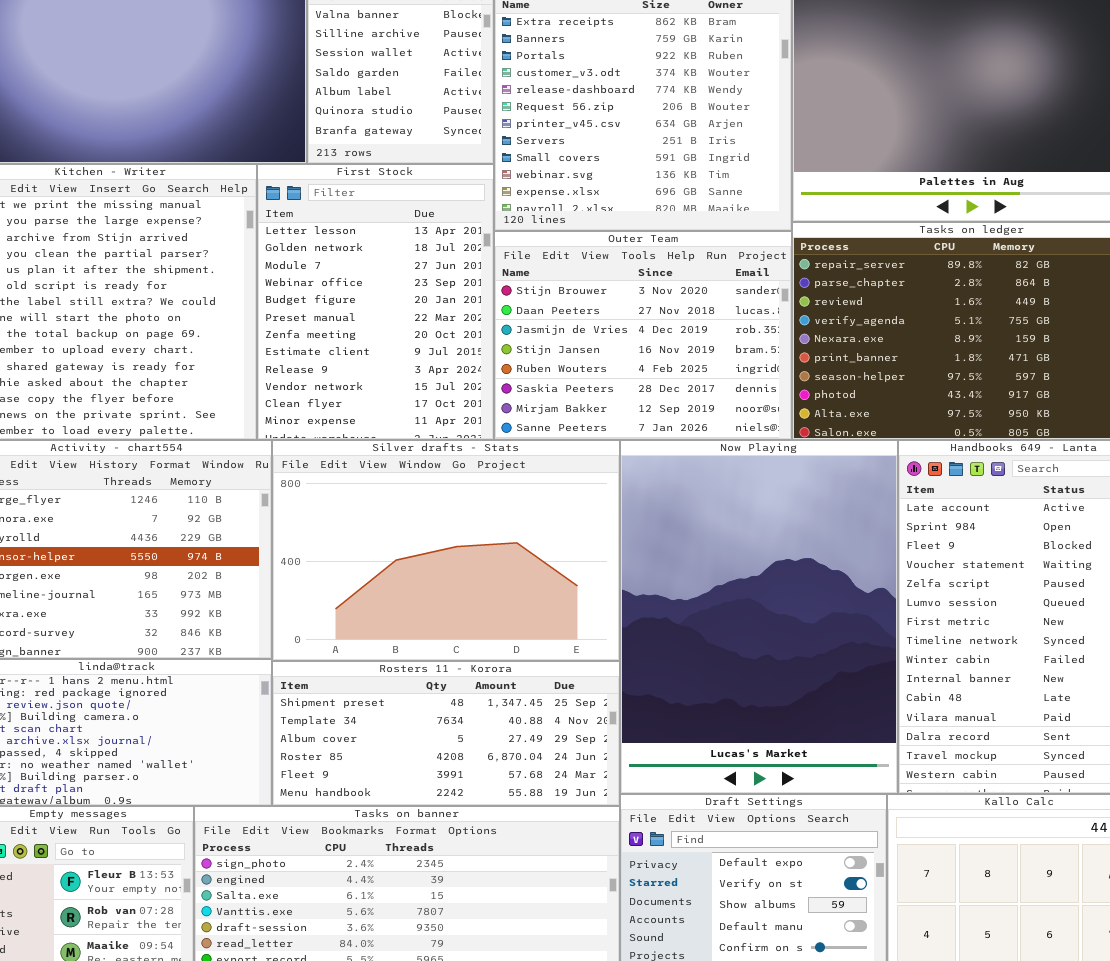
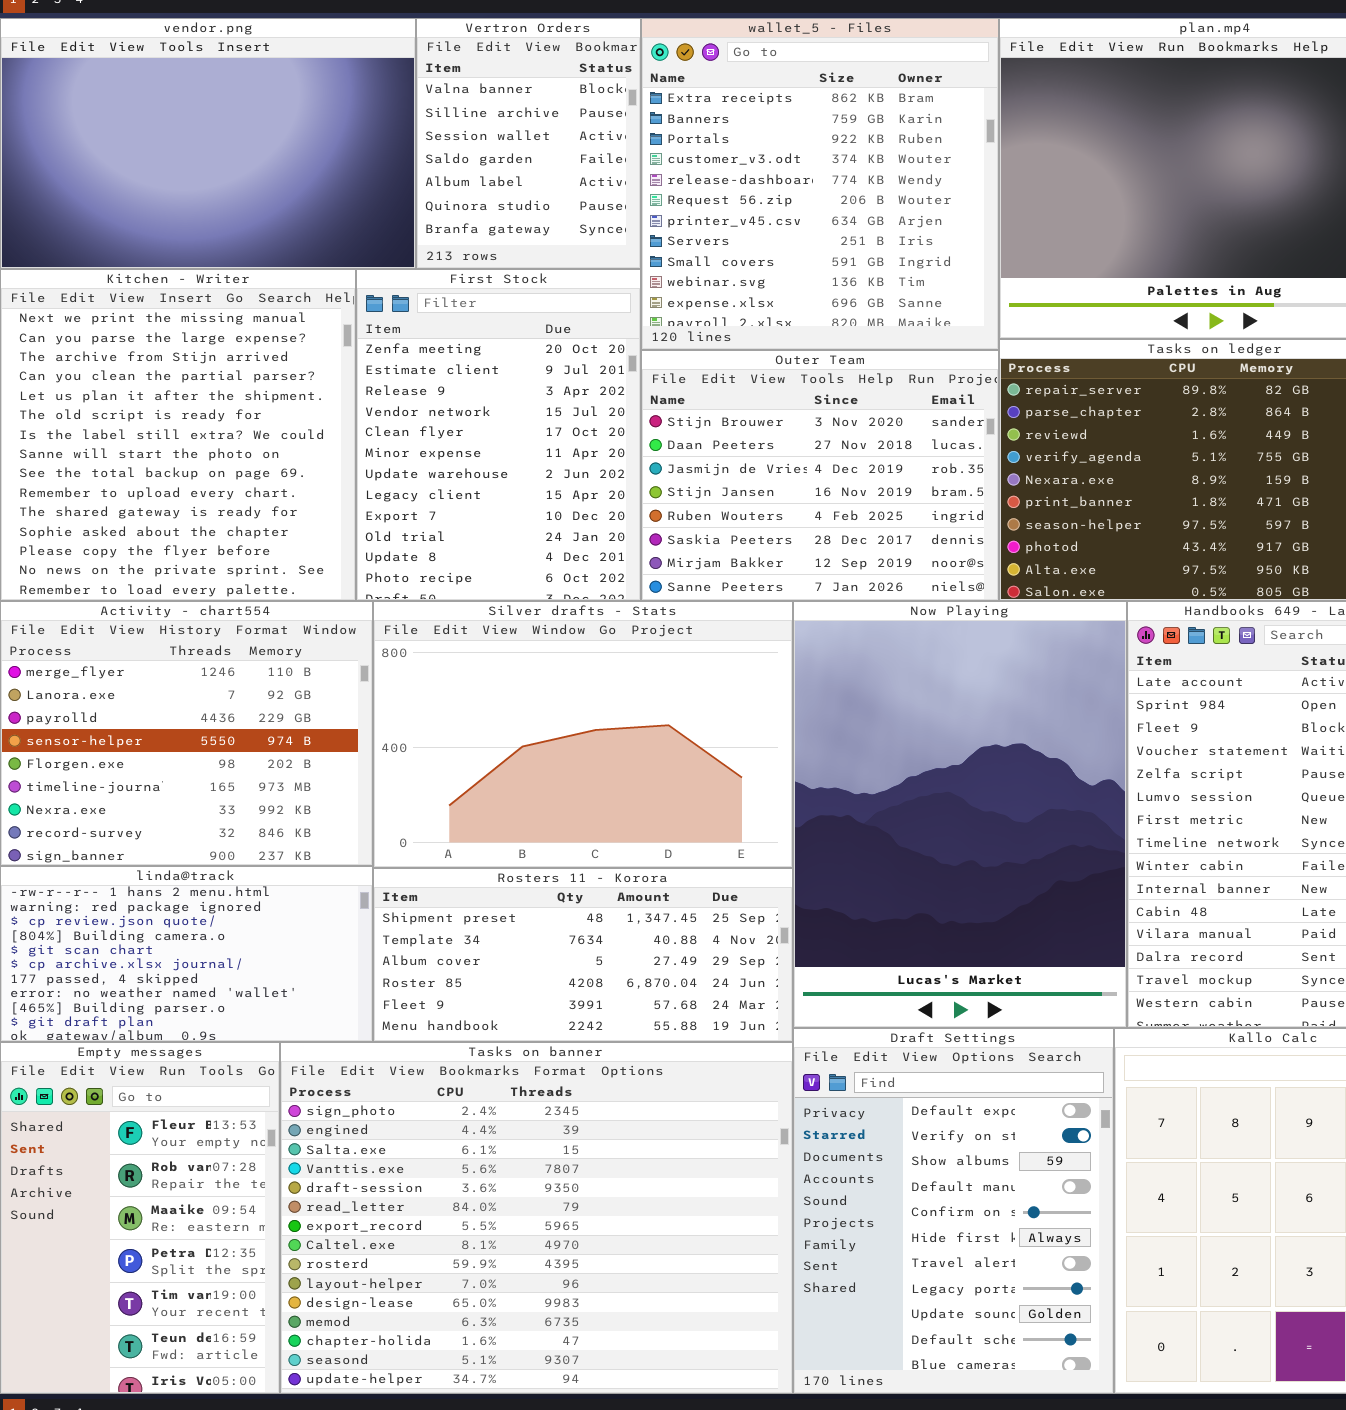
First Stock: [257,164,494,440] -> [356,269,641,601], scrolled down 6 rows

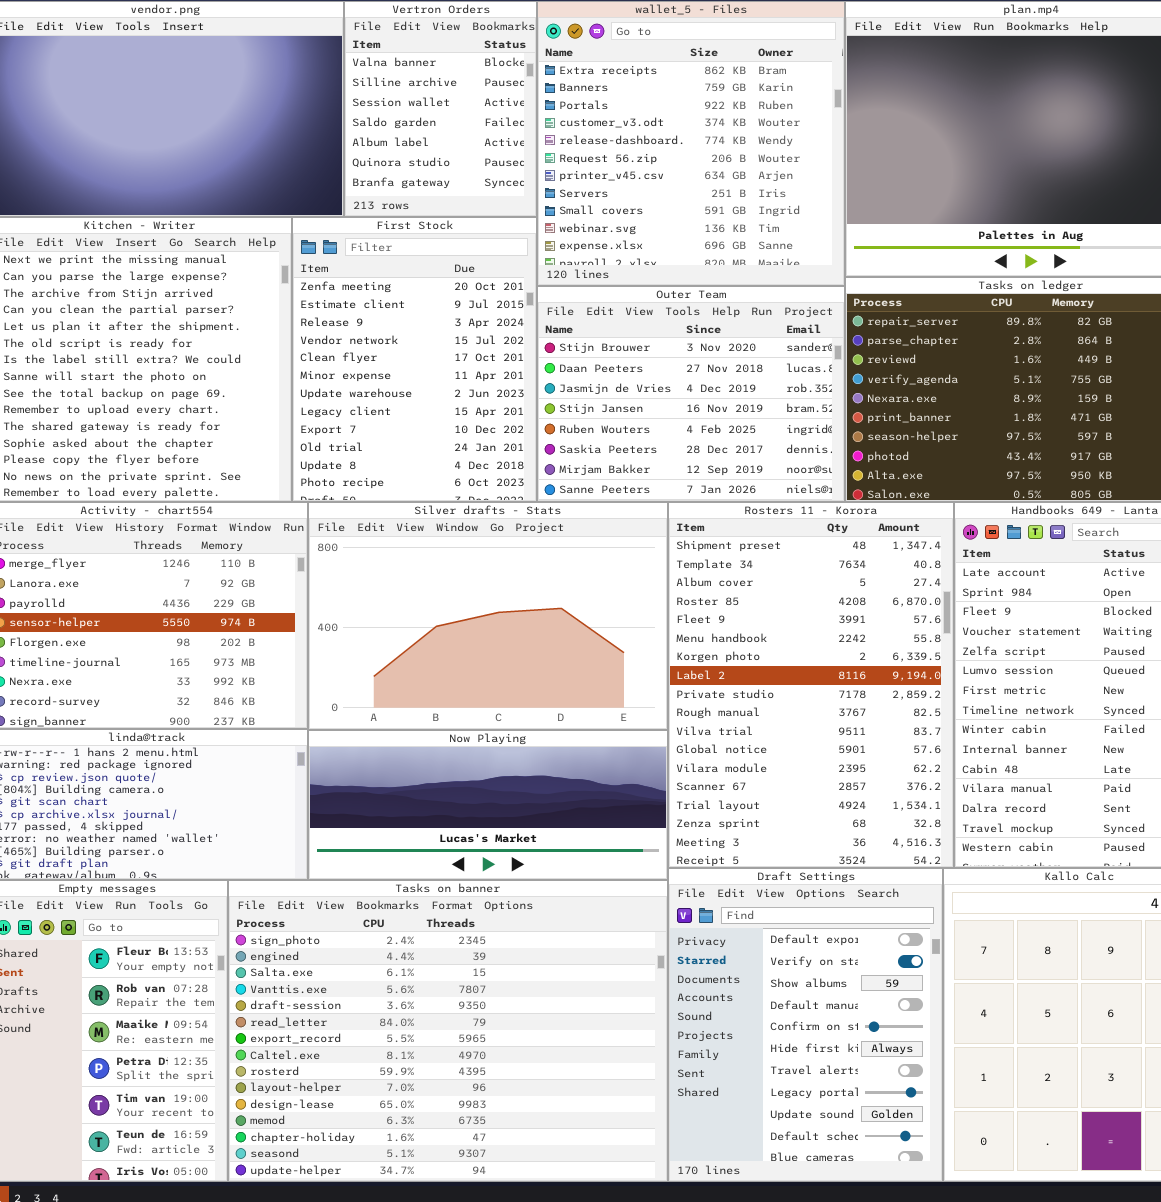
Now Playing: [793,601,1127,1028] -> [308,730,668,880], moved, resized
Rosters 11 - Korora: [373,868,793,1042] -> [668,502,954,868], moved, resized

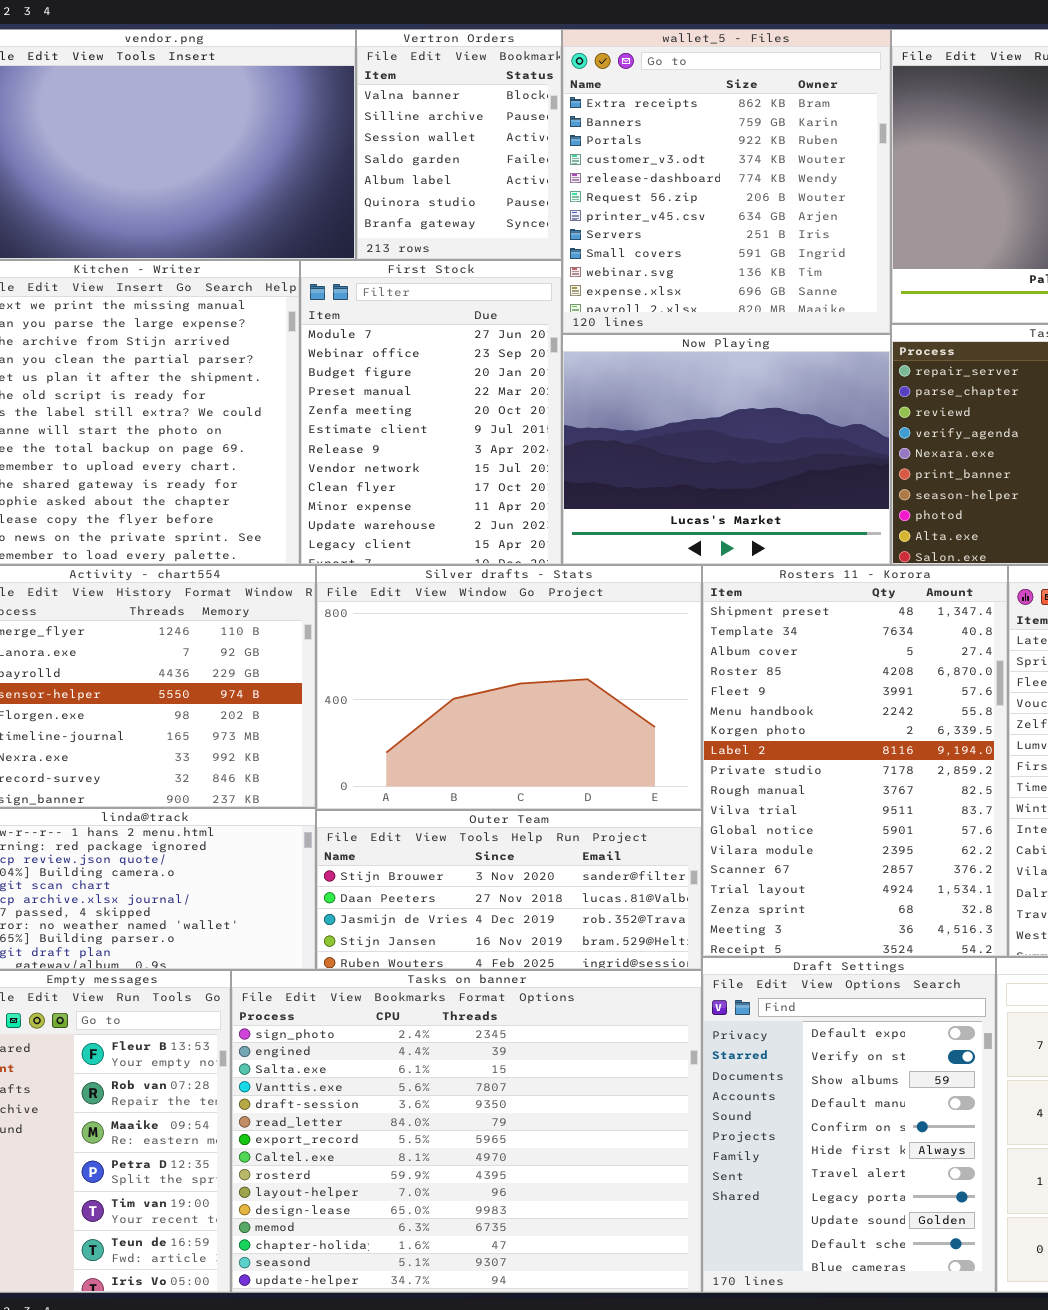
First Stock: [292,217,537,502] -> [300,260,562,565], scrolled up 4 rows
Outer Team: [537,286,845,502] -> [316,810,702,970], moved, resized
Now Playing: [308,730,668,880] -> [562,334,891,565], moved, resized

